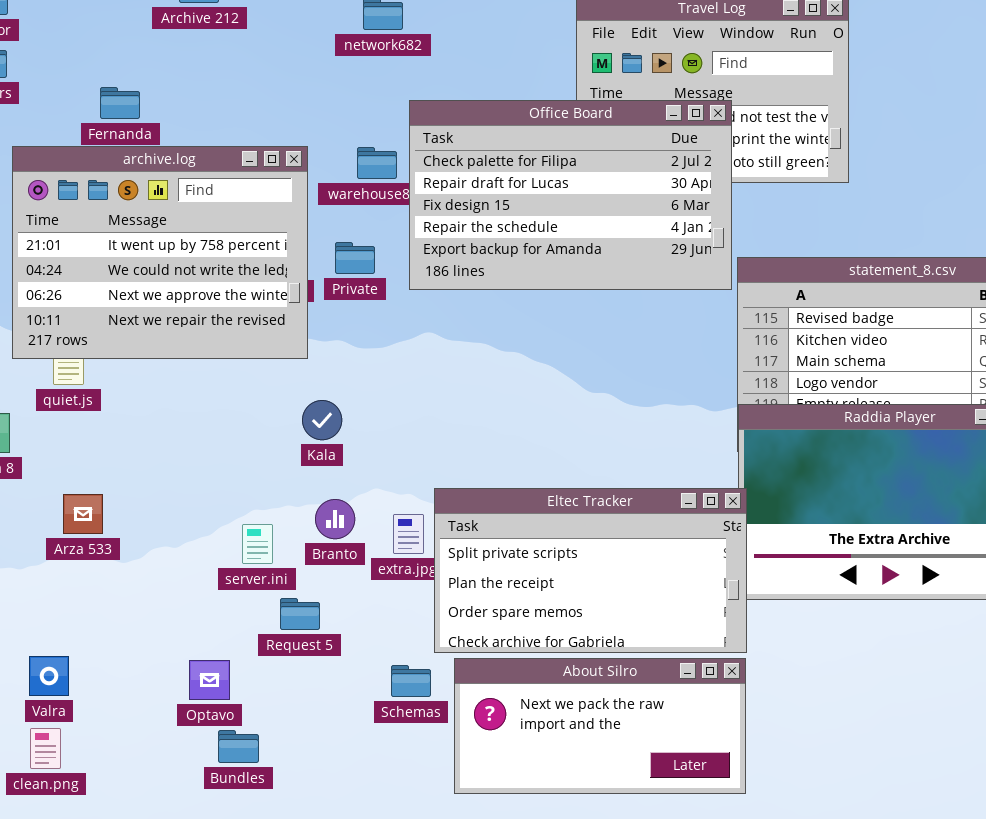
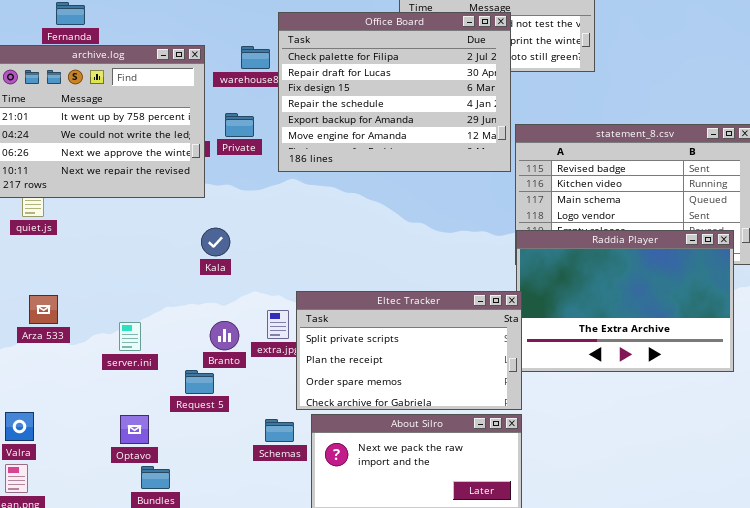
Office Board: [409,100,732,290] -> [278,12,511,172], resized
Branto: [315,499,355,539] -> [210,321,239,350], moved
server.ini: [242,524,273,564] -> [119,322,141,351], moved

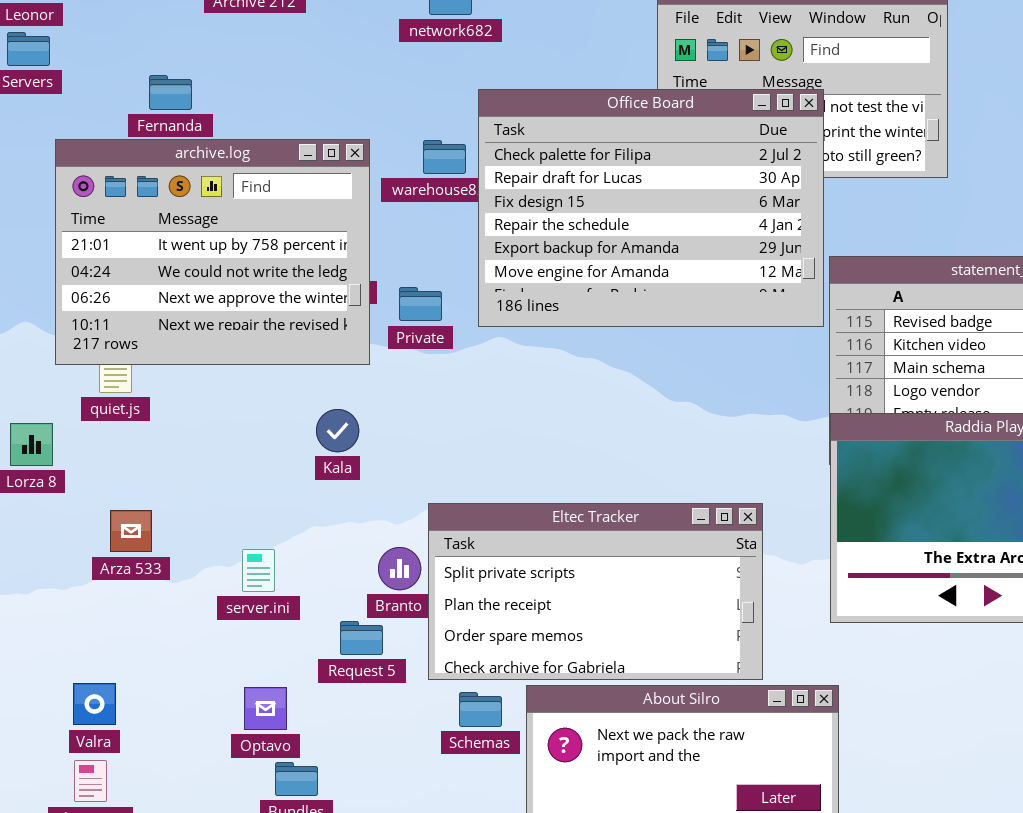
Private: [225,113,254,137] -> [399,287,442,321], moved
Kala: [201,228,230,256] -> [316,409,359,452], moved
Eltec Tracker: [296,291,522,410] -> [428,503,763,680], moved

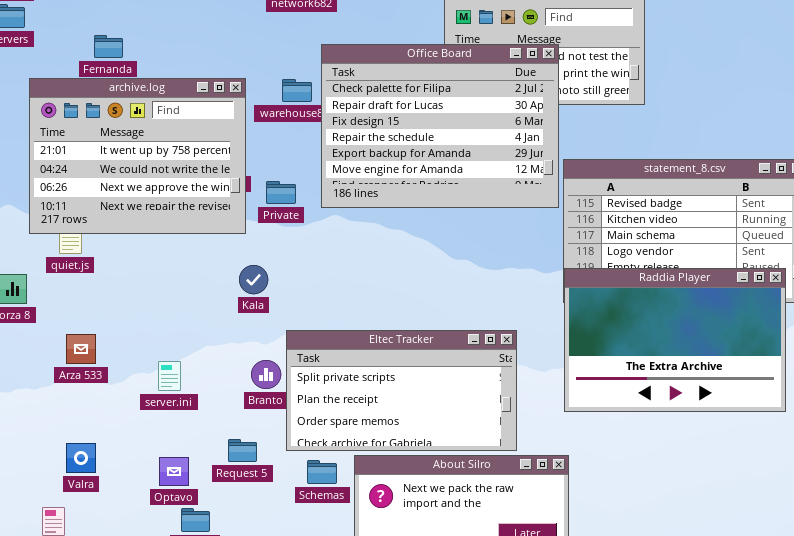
Kala: [316,409,359,452] -> [239,265,268,294], moved
Request 5: [340,621,383,655] -> [228,439,257,462], moved
Valra: [73,683,116,725] -> [66,443,96,473], moved

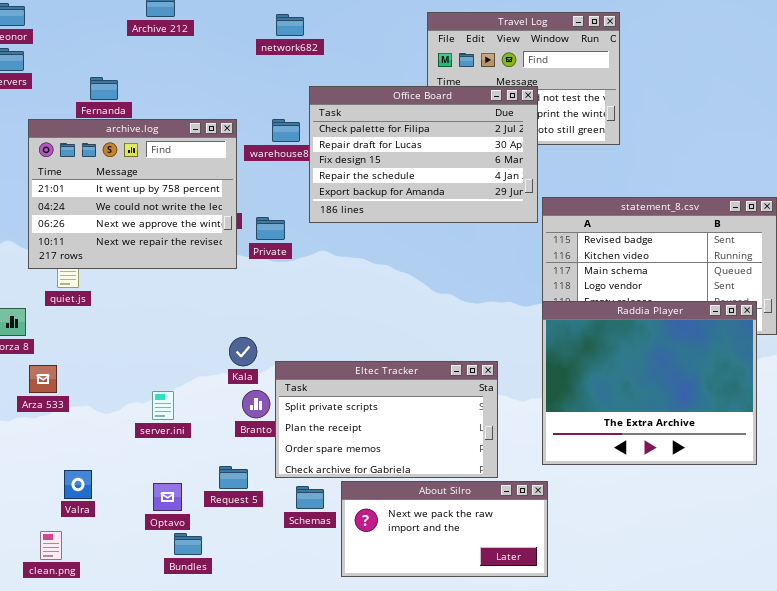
Office Board: [321,44,559,208] -> [309,86,538,223], resized
Kala: [239,265,268,294] -> [229,337,257,366], moved
Raddia Player: [564,268,786,412] -> [542,301,757,465], resized
Arza 533: [66,334,96,364] -> [29,365,57,393], moved

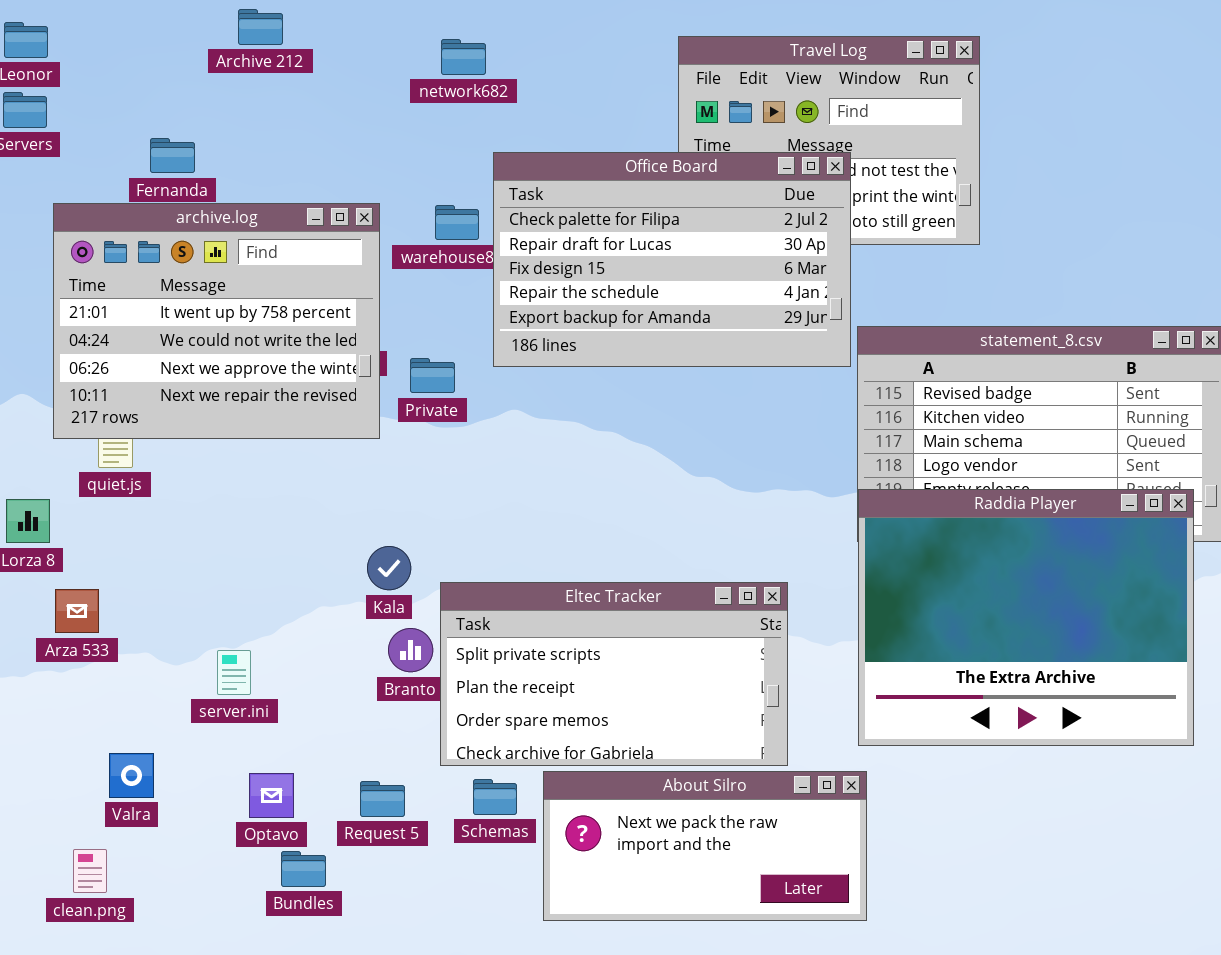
server.ini: [152,391,174,420] -> [217,650,251,695], moved
Request 5: [219,466,248,489] -> [360,781,405,817], moved

